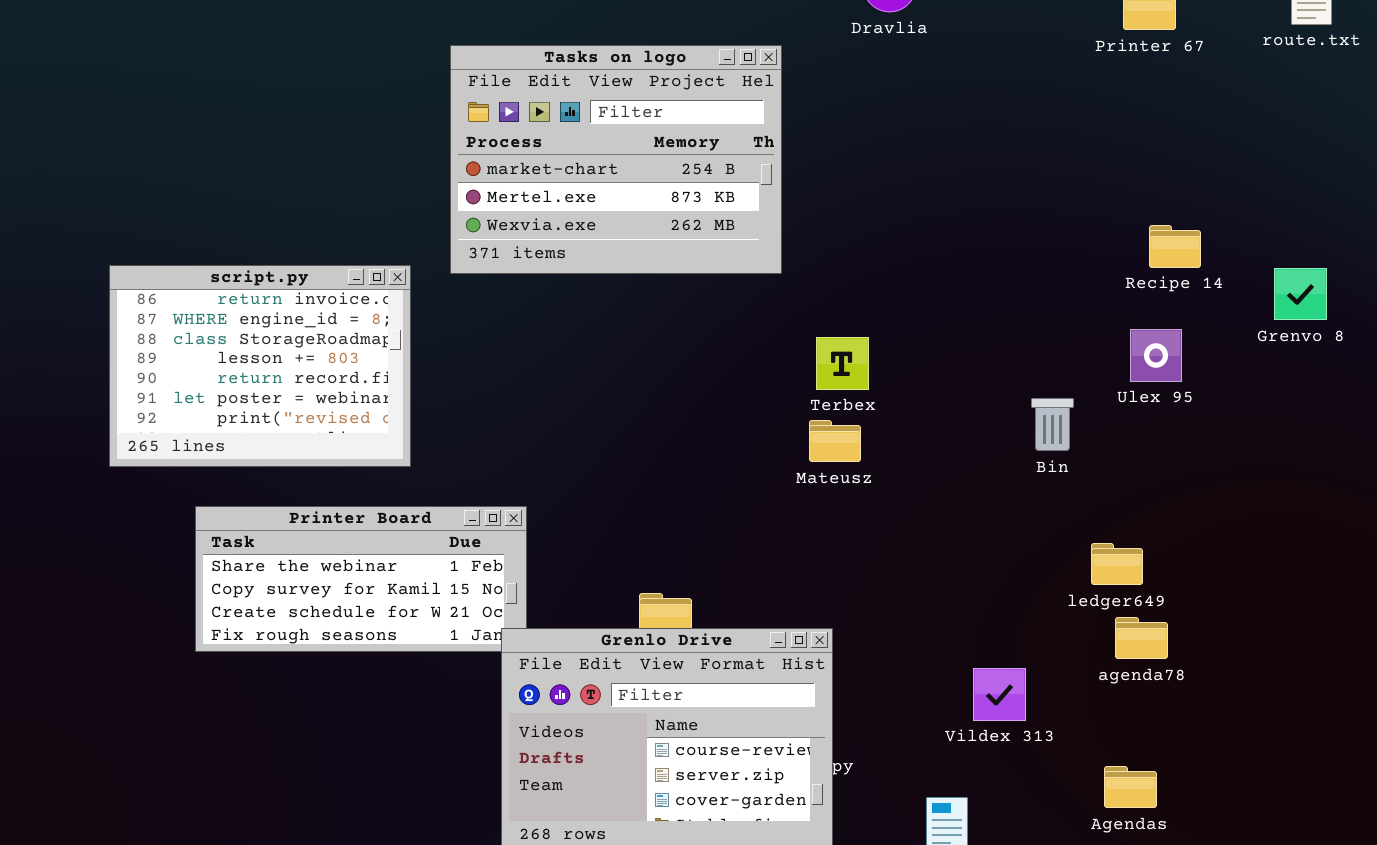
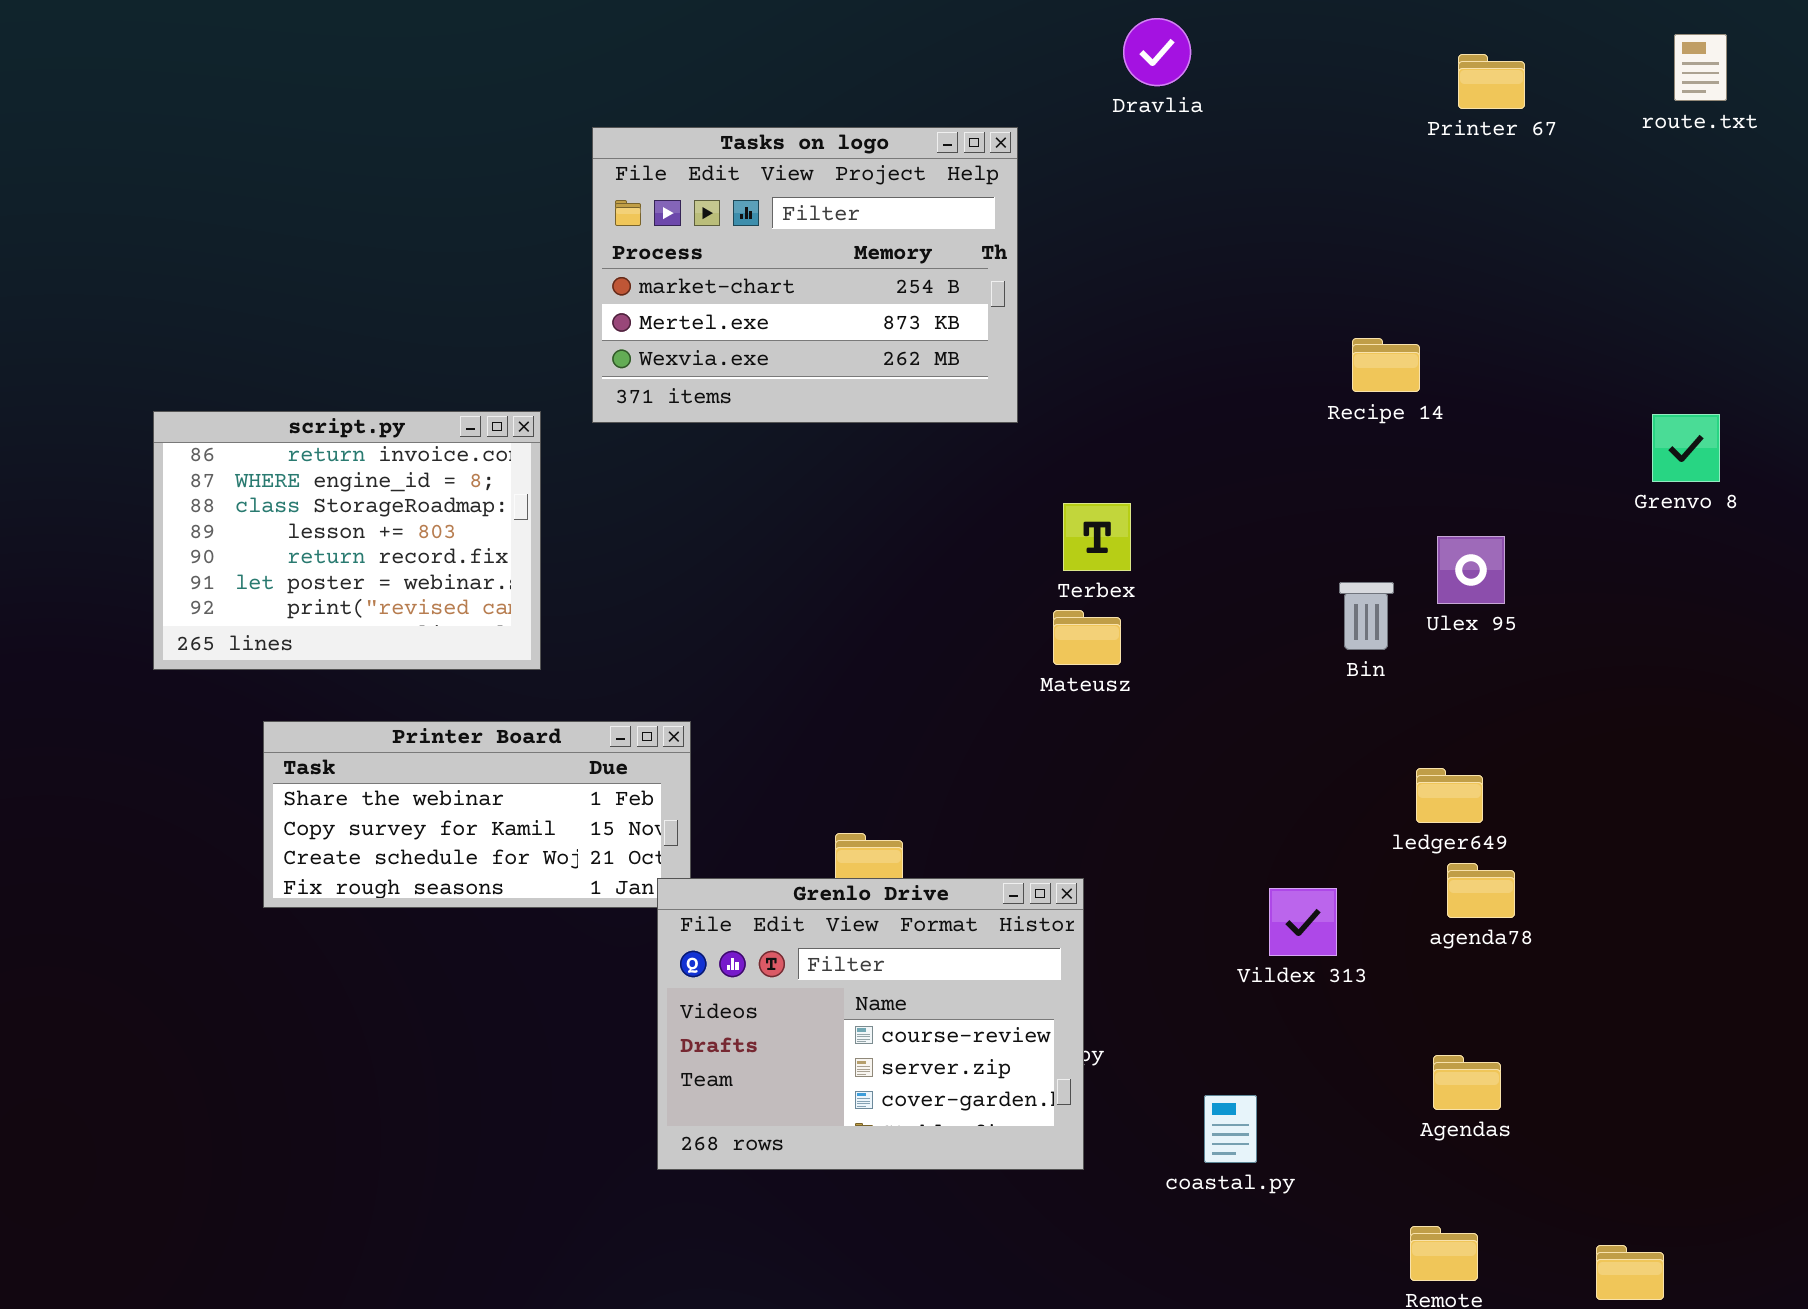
Recipe 14: [1149,225,1201,268] -> [1352,338,1420,392], moved
Ulex 95: [1130,329,1182,382] -> [1437,536,1505,604], moved
Vildex 313: [973,668,1026,721] -> [1269,888,1337,956], moved

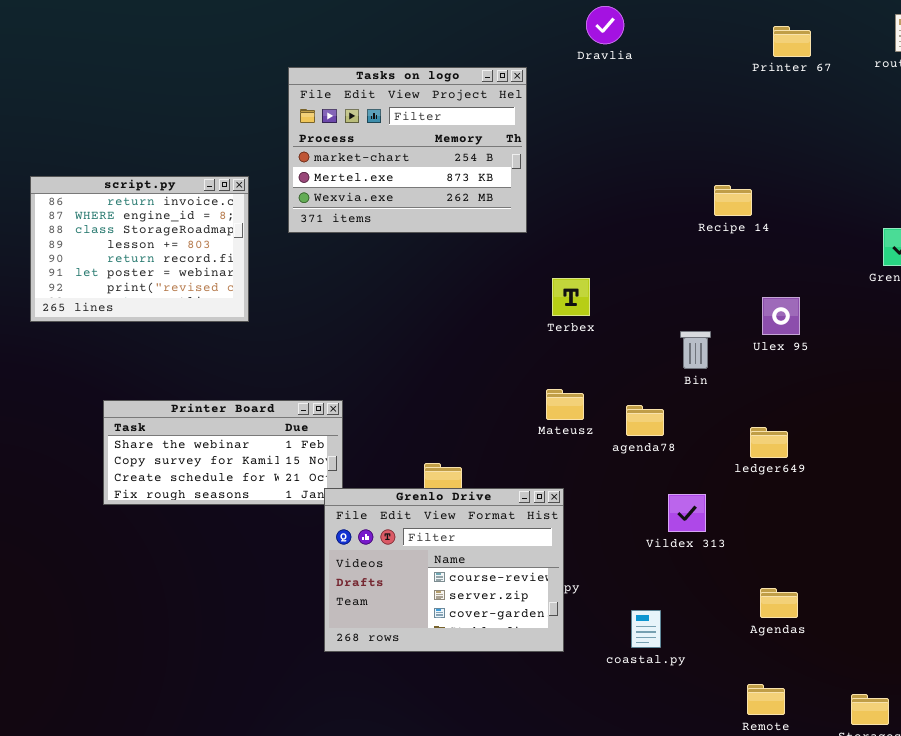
script.py: [153,411,541,670] -> [30,176,249,322], moved
Bin: [1339,582,1394,650] -> [680,331,711,369], moved
Mateusz: [1053,610,1121,665] -> [546,389,584,420], moved
agenda78: [1447,863,1515,918] -> [626,405,664,436], moved

